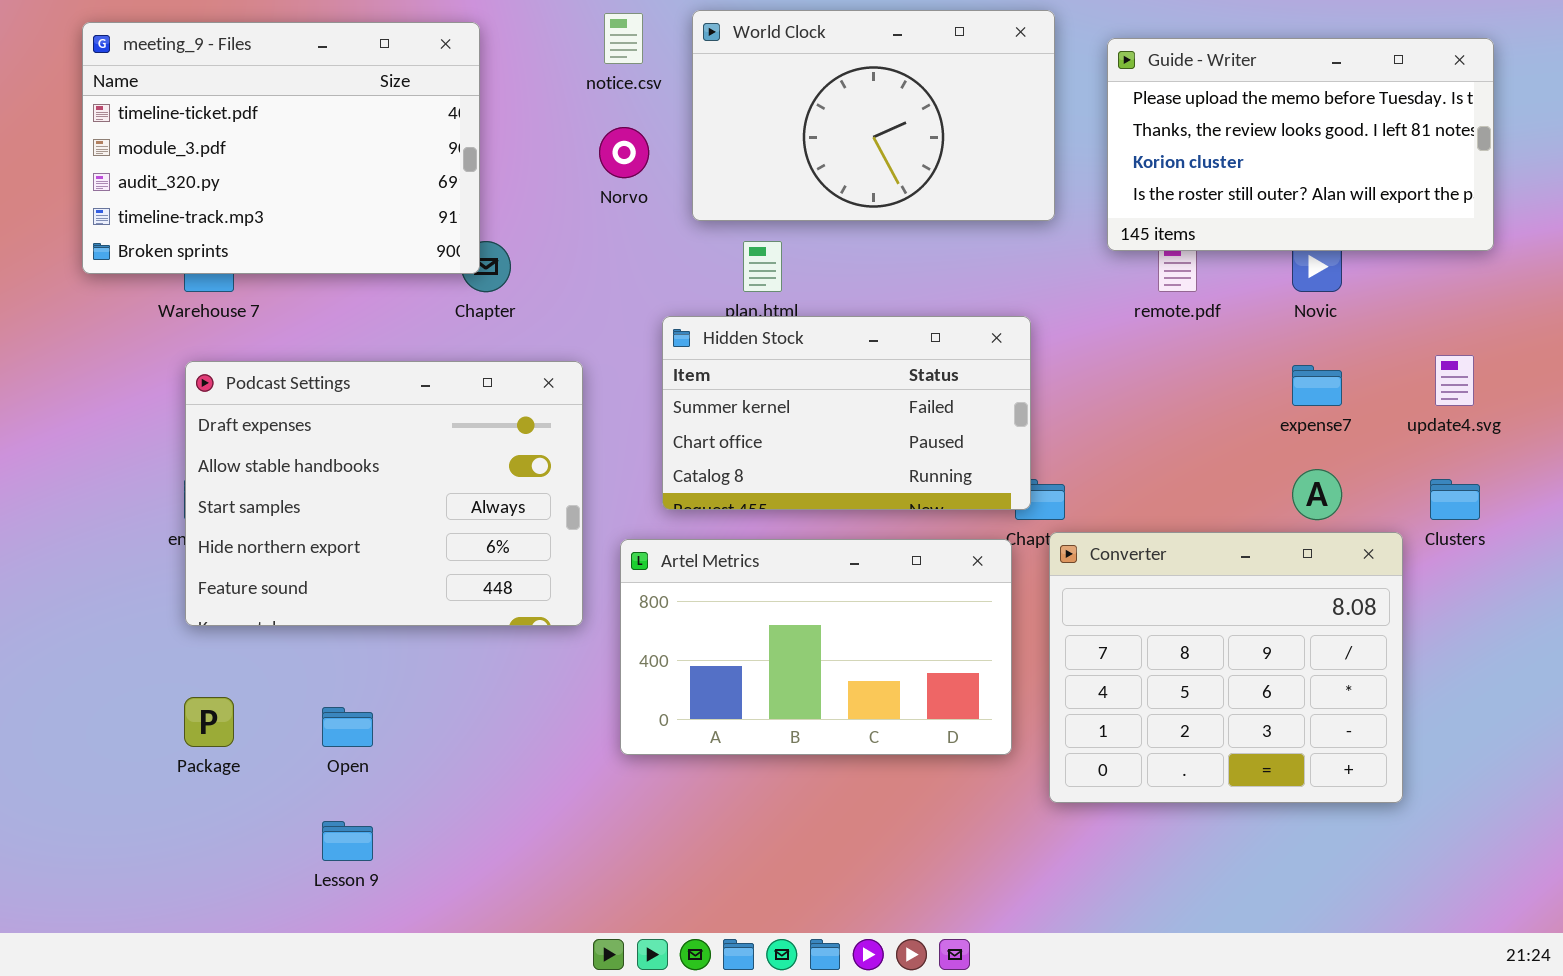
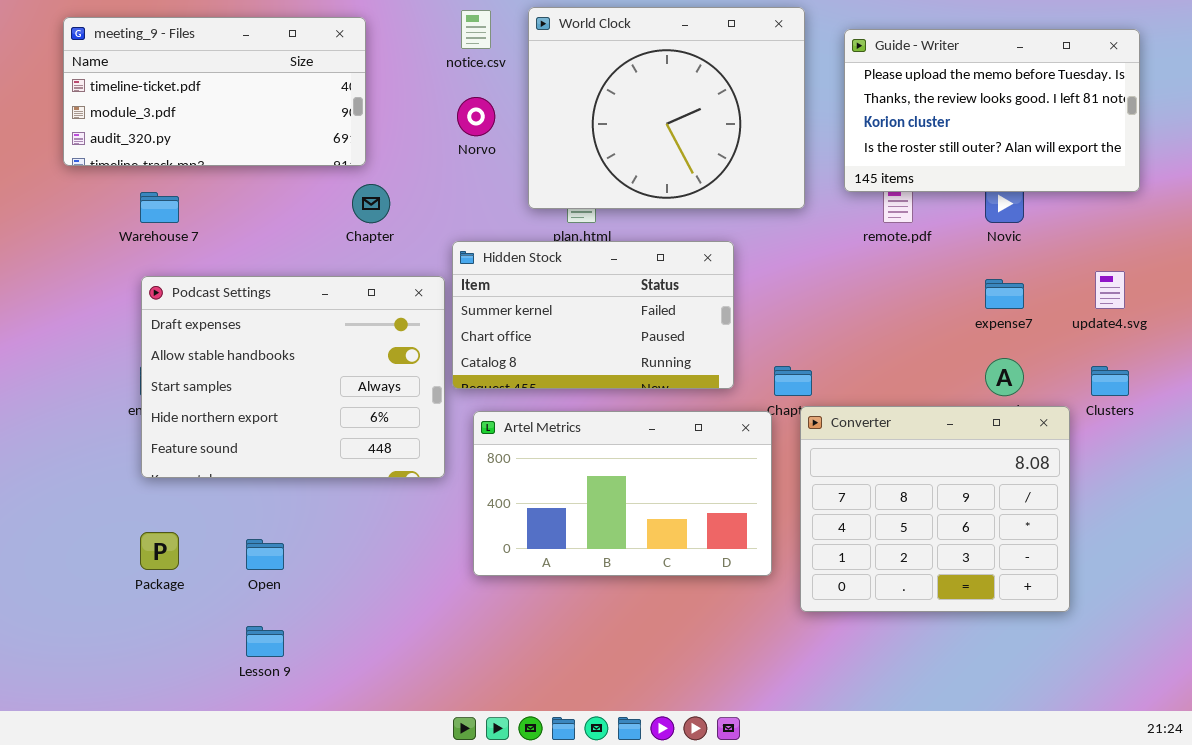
World Clock: [692,10,1055,221] -> [528,7,805,209], resized
meeting_9 - Files: [82,22,480,274] -> [63,17,366,166], resized
Hidden Stock: [662,316,1031,510] -> [452,241,734,389], moved

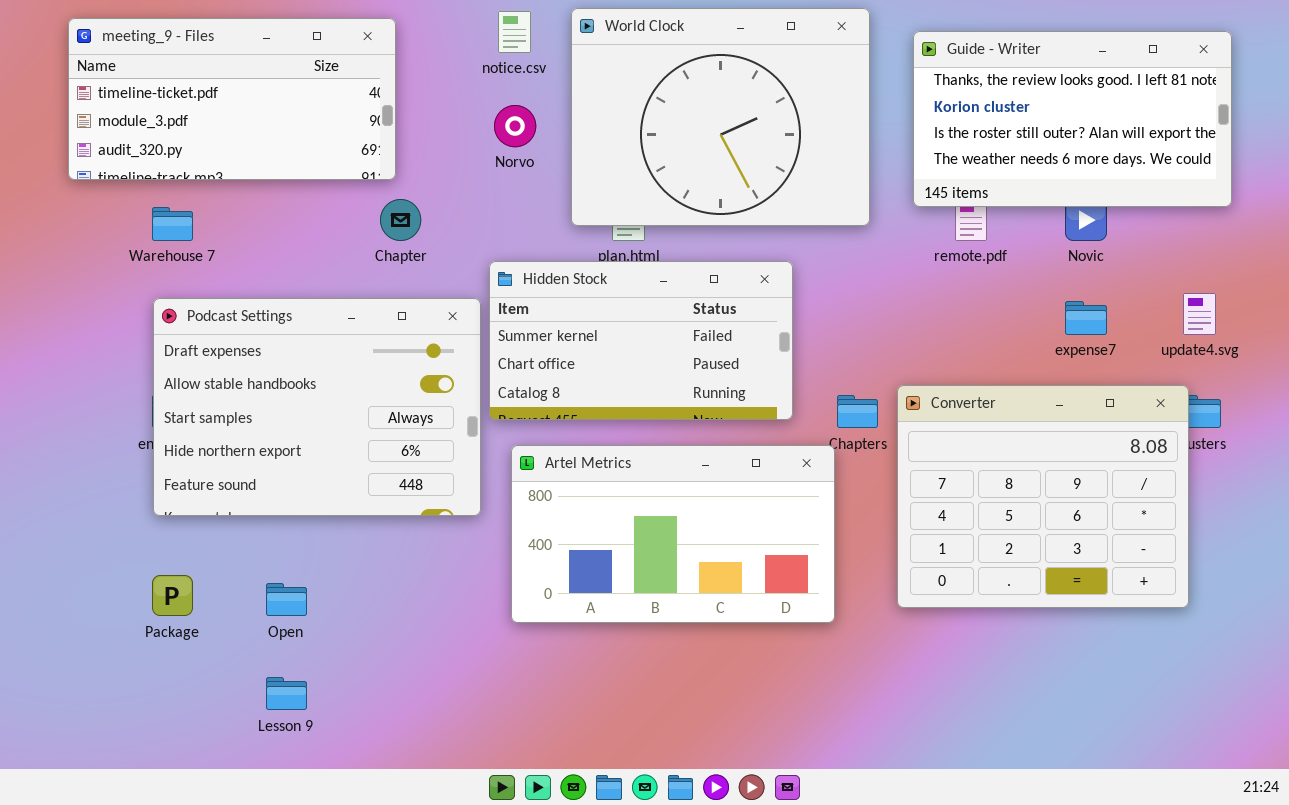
Guide - Writer: [844,29,1140,192] -> [913,31,1232,207], scrolled down 1 row
Converter: [800,406,1070,612] -> [897,385,1189,608], moved

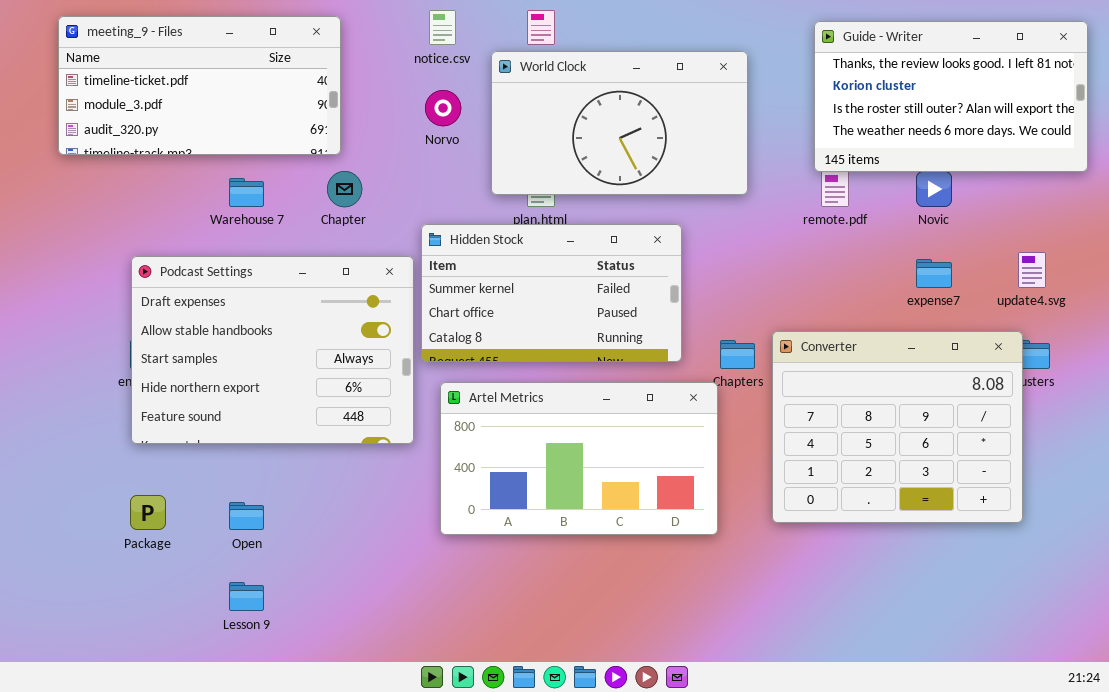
World Clock: [571,8,870,226] -> [491,51,748,195], resized
Guide - Writer: [913,31,1232,207] -> [814,21,1088,172], moved
Warehouse 7: [152,207,193,241] -> [229,178,264,207], moved

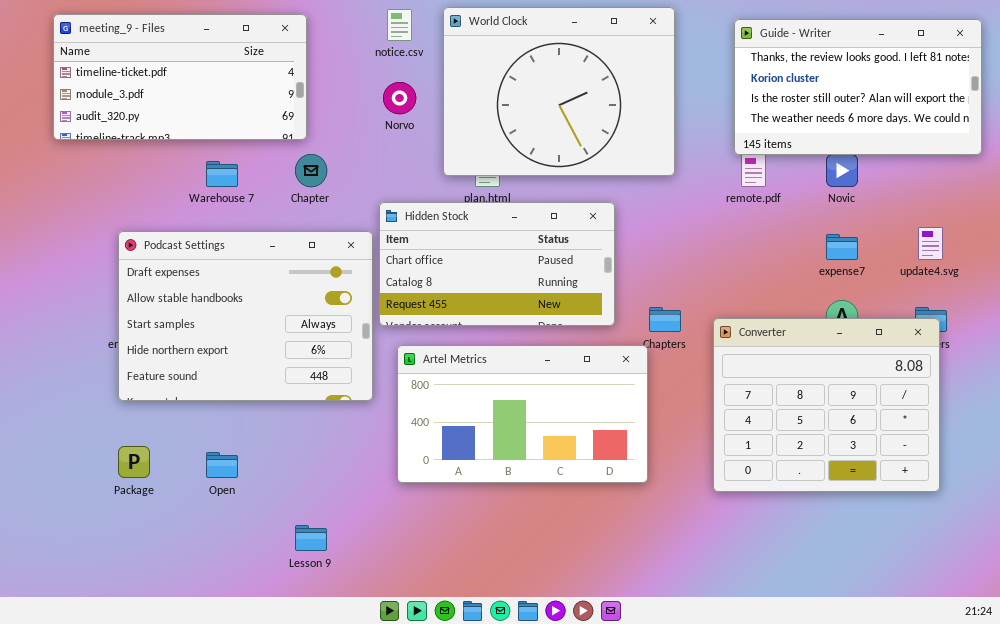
World Clock: [491,51,748,195] -> [443,7,675,176], resized
Hidden Stock: [421,224,682,362] -> [379,202,615,326], scrolled down 1 row
Converter: [772,331,1023,523] -> [713,318,940,492], moved
Lesson 9: [229,582,264,611] -> [295,525,327,551], moved

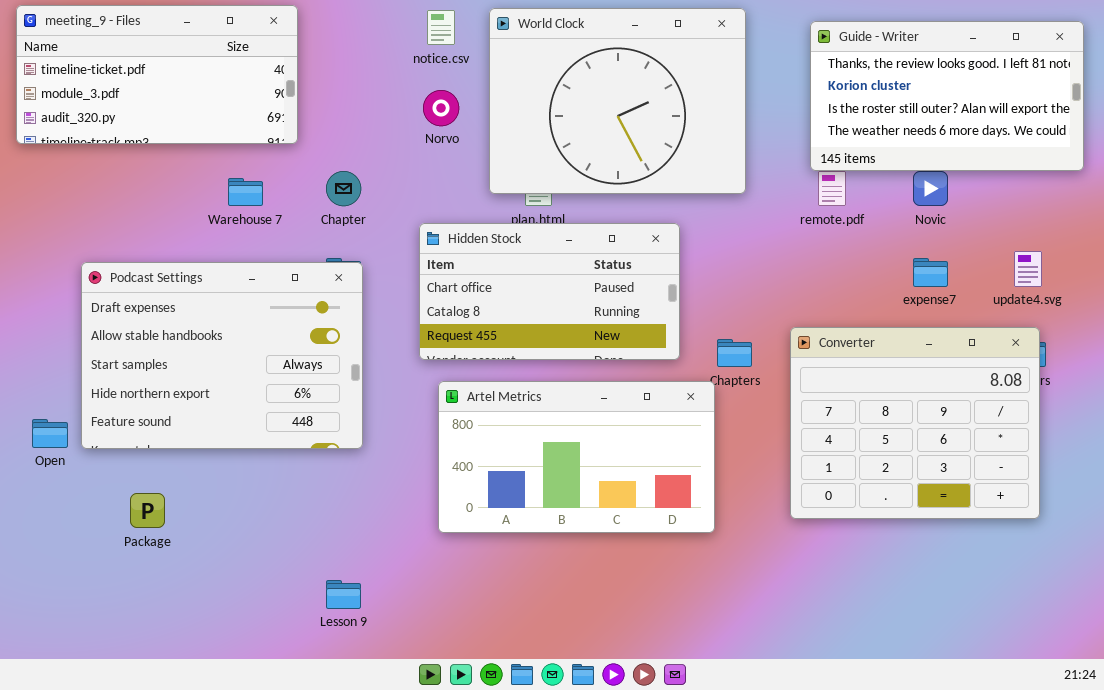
meeting_9 - Files: [53,14,307,140] -> [16,5,298,144], moved
Podcast Settings: [118,231,373,401] -> [81,262,363,449], moved
Converter: [713,318,940,492] -> [790,327,1040,519], moved
Open: [206,452,238,478] -> [32,419,68,448], moved

